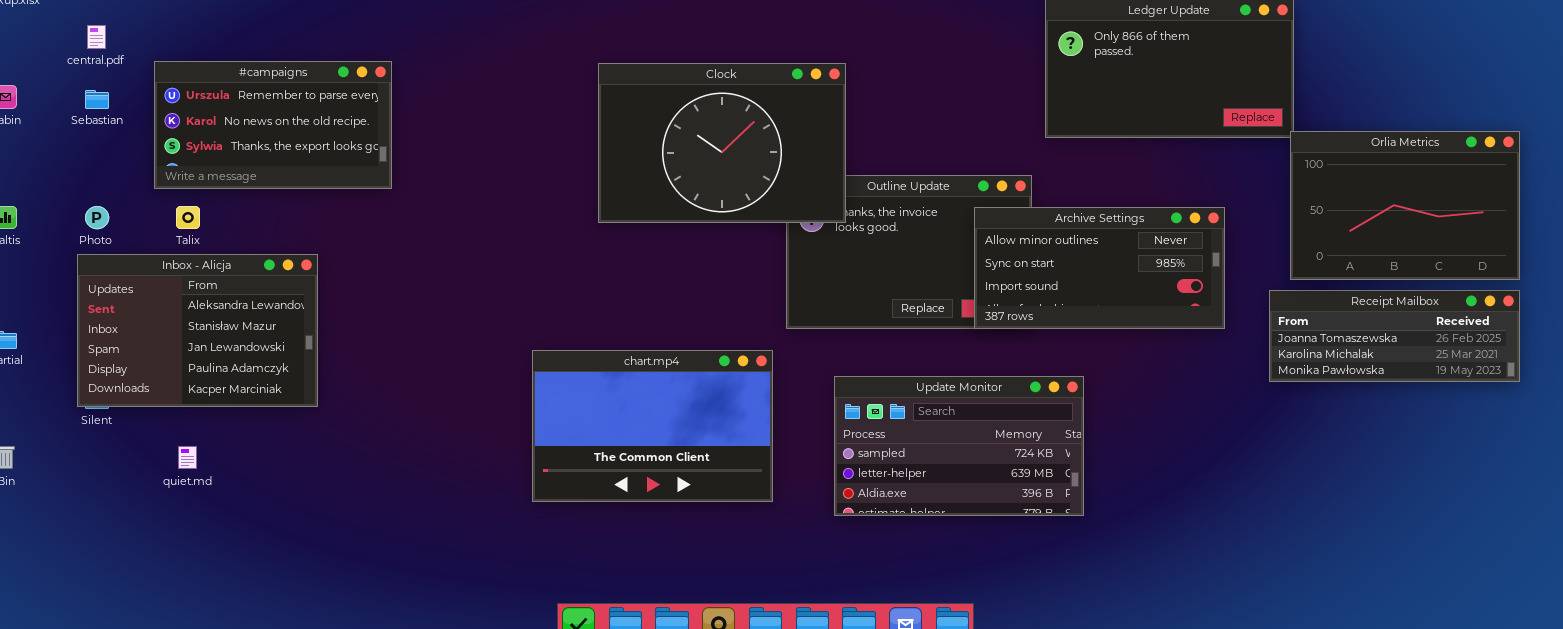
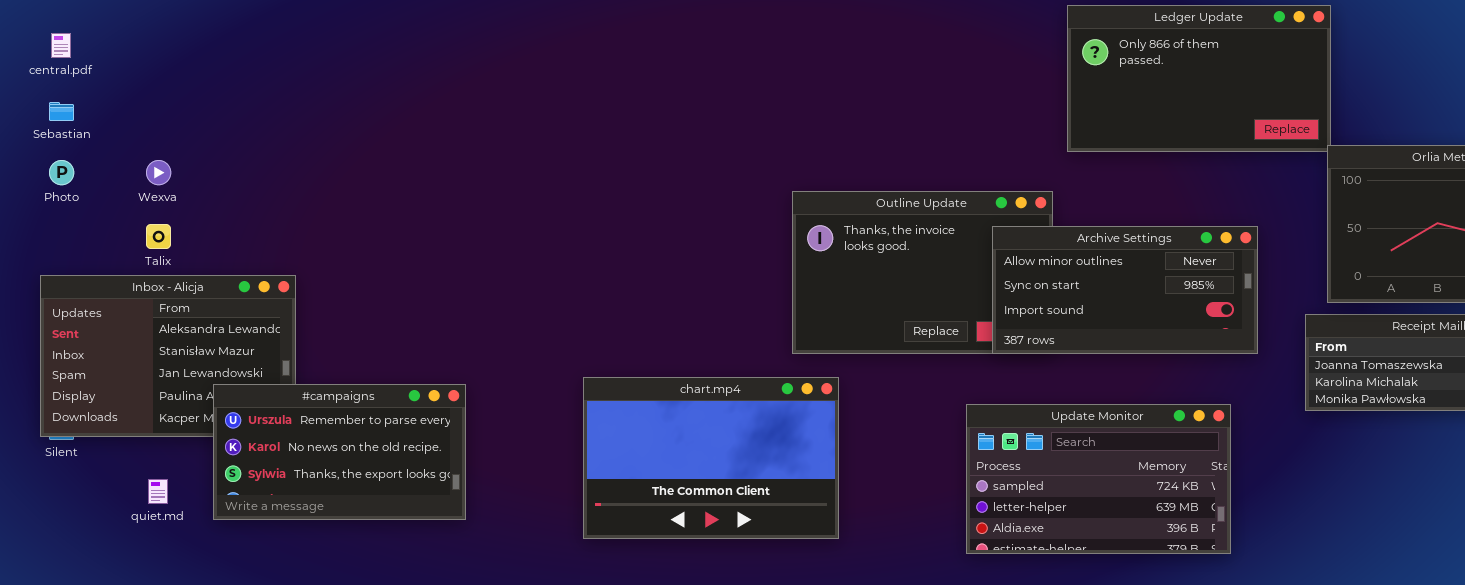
#campaigns: [154,61,392,189] -> [213,384,466,520], moved
Clock: [598,63,846,223] -> none, closed
Photo: [85,206,109,229] -> [49,160,74,185], moved
chart.mp4: [532,350,773,502] -> [583,377,839,539], moved
Update Monitor: [834,376,1084,516] -> [966,404,1231,554], moved

